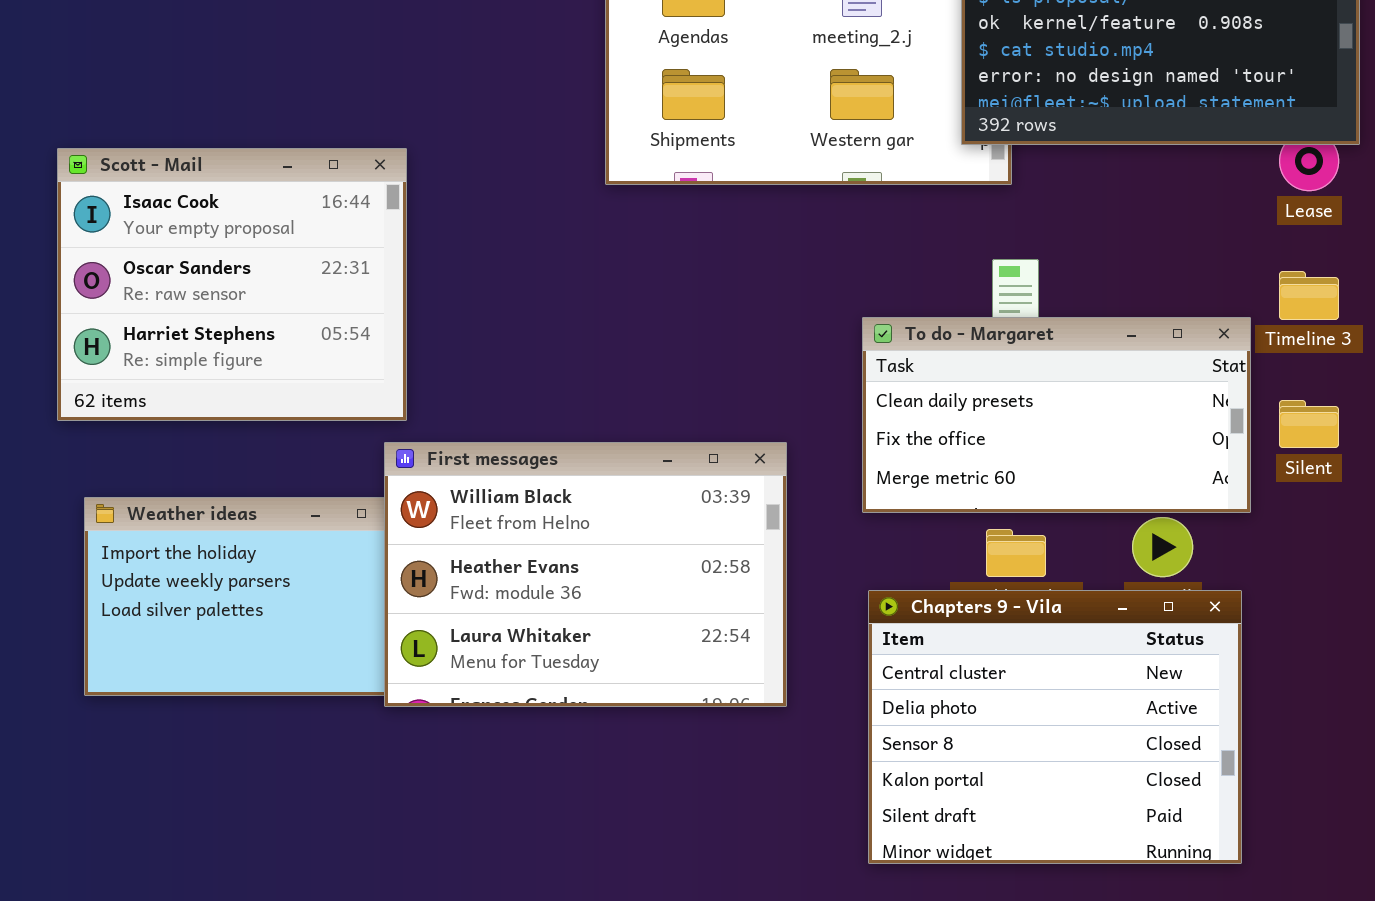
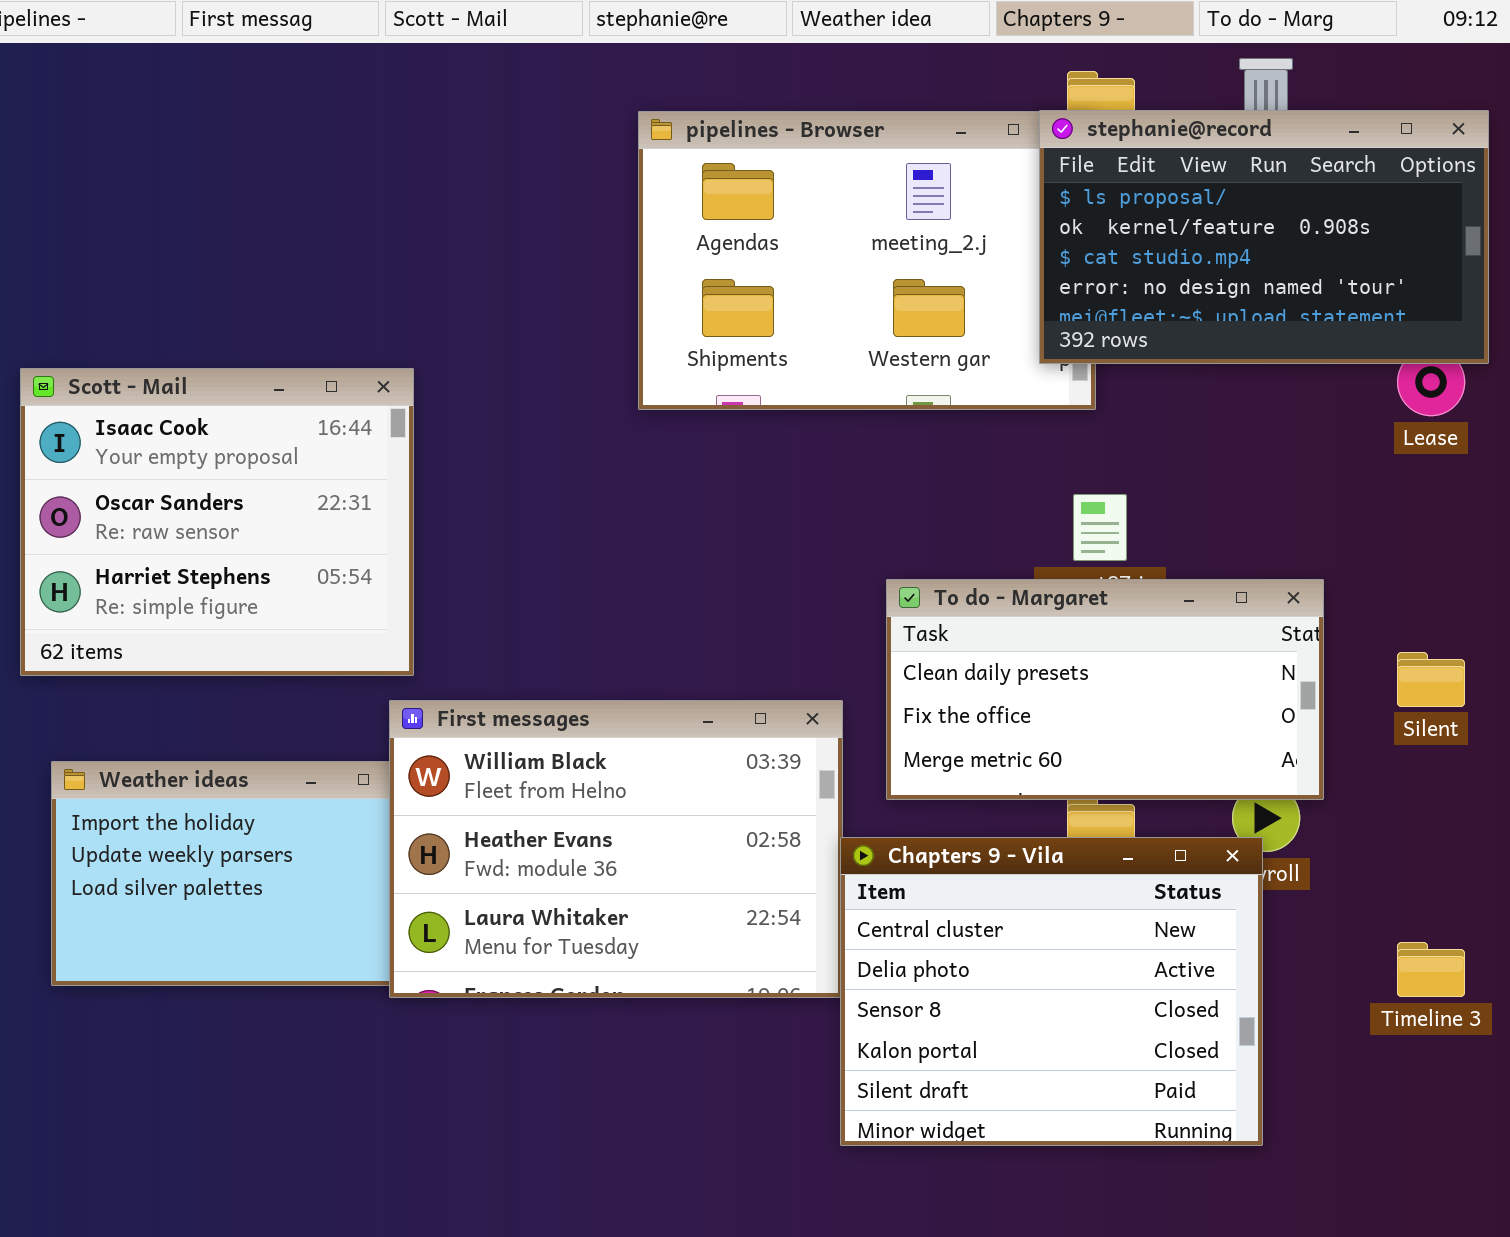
Timeline 3: [1279,271,1339,320] -> [1397,942,1465,997], moved
To do - Margaret: [862,317,1251,513] -> [886,579,1324,800], moved
Chapters 9 - Vila: [868,590,1242,864] -> [840,837,1263,1146], moved

